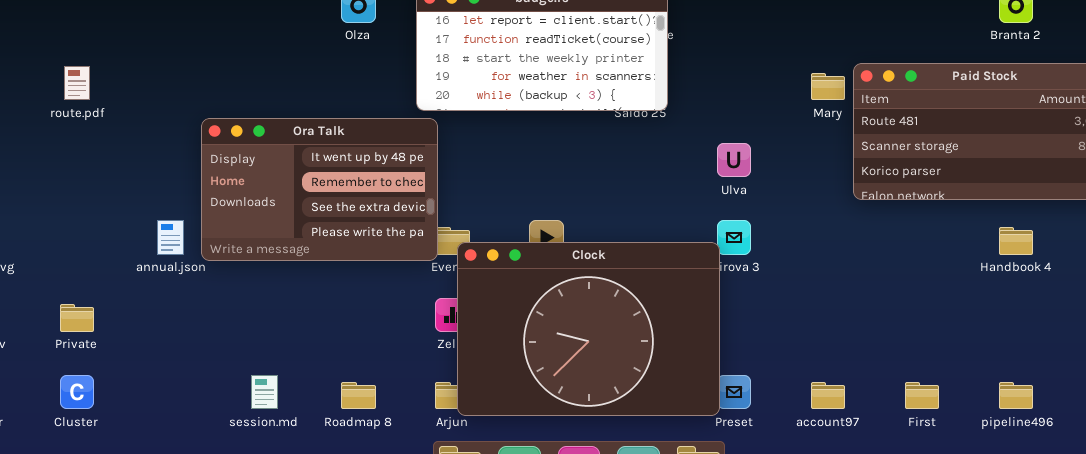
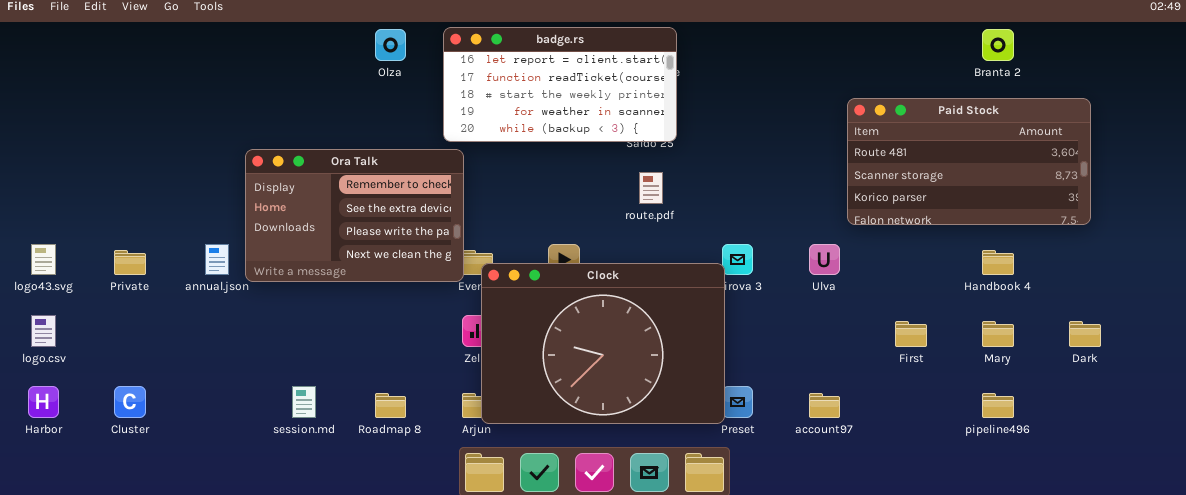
route.pdf: [64,66,90,100] -> [639,172,663,204], moved
Mary: [811,73,845,100] -> [982,321,1014,347], moved
Ora Talk: [201,118,438,261] -> [245,149,464,282], scrolled down 1 row
Ulva: [717,143,751,177] -> [809,244,840,275], moved
Private: [60,304,94,332] -> [114,250,146,275], moved
First: [905,382,939,409] -> [895,321,927,347], moved

